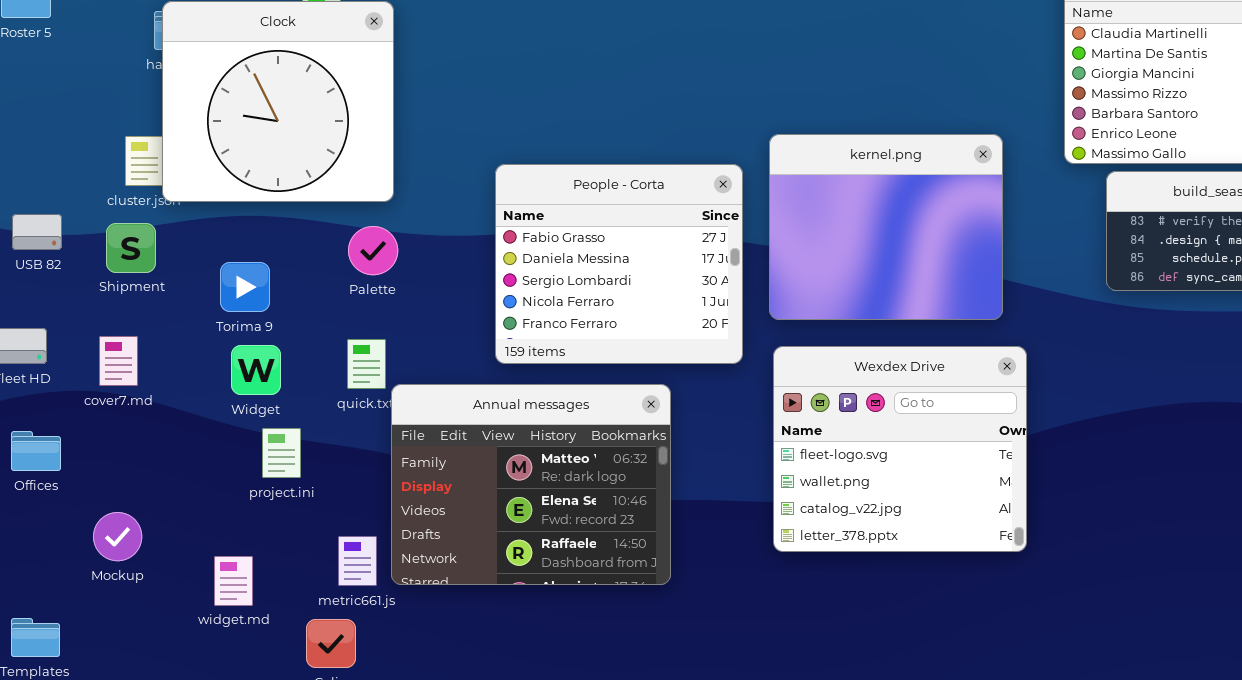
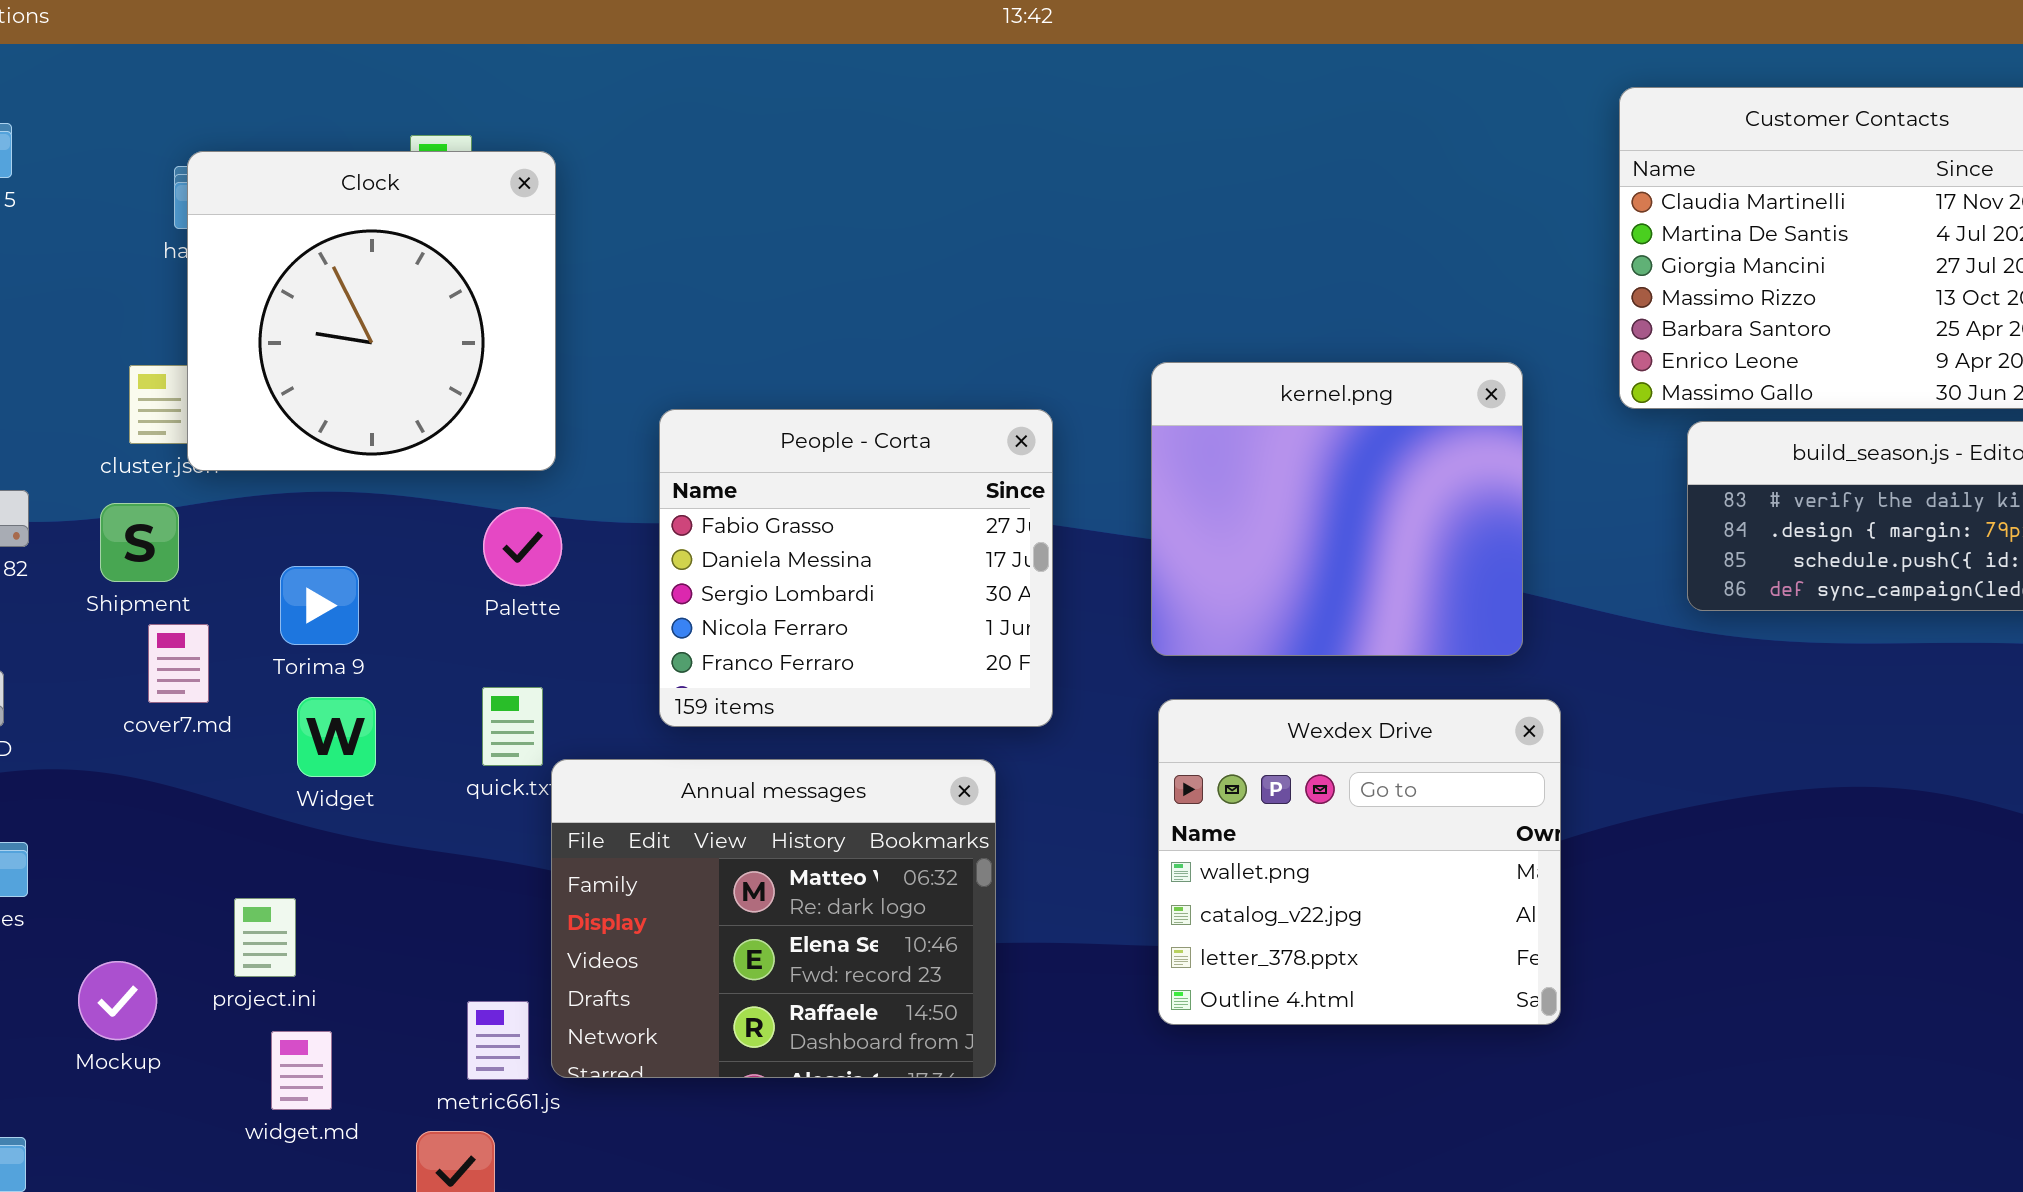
People - Corta: [495,164,743,364] -> [659,409,1053,727], moved
cover7.md: [99,336,138,386] -> [148,624,209,703], moved
Wexdex Drive: [773,346,1027,552] -> [1158,699,1561,1025], scrolled down 1 row
project.ini: [262,428,301,478] -> [234,898,296,977], moved

